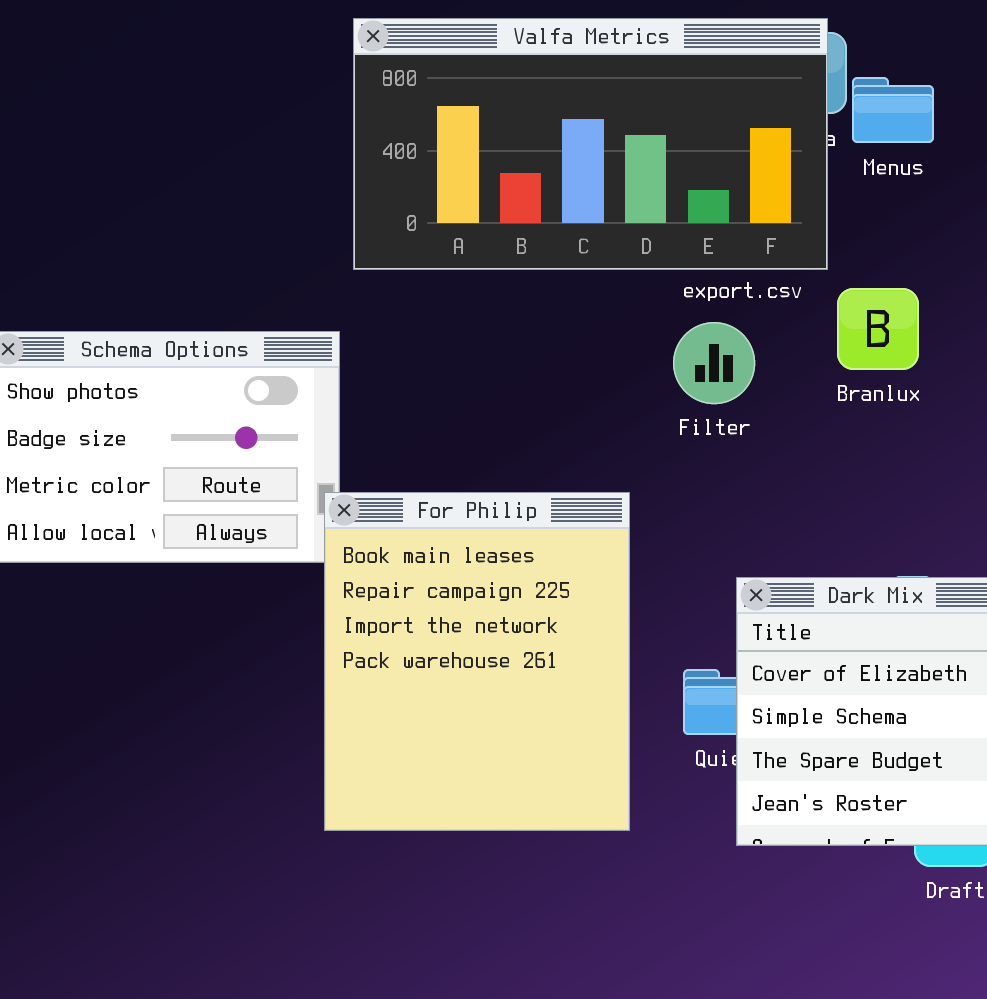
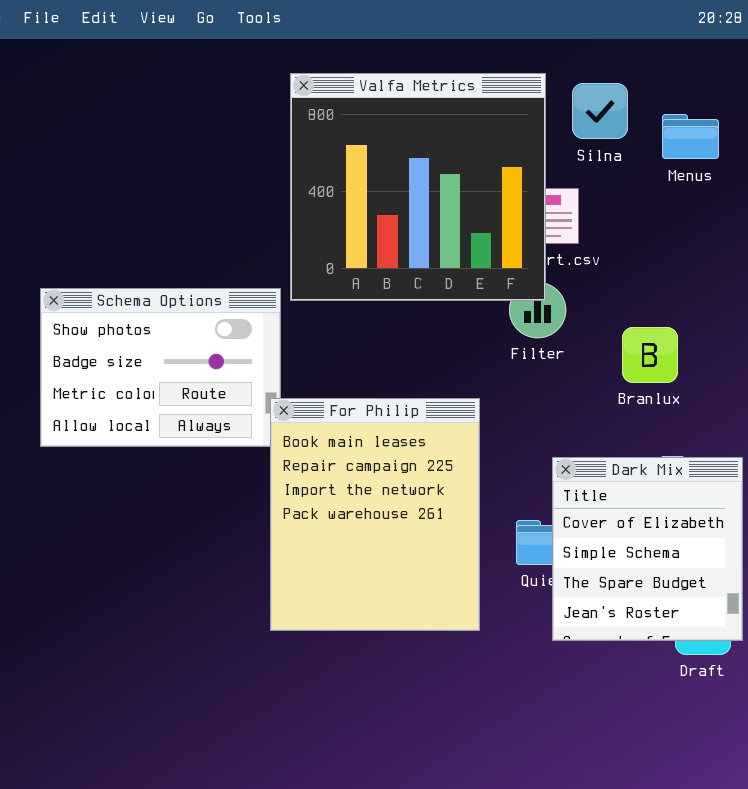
Valfa Metrics: [353,18,828,270] -> [290,73,546,301], resized
Menus: [852,77,934,143] -> [662,114,719,159], moved
Branlux: [837,288,919,370] -> [622,327,678,383], moved

